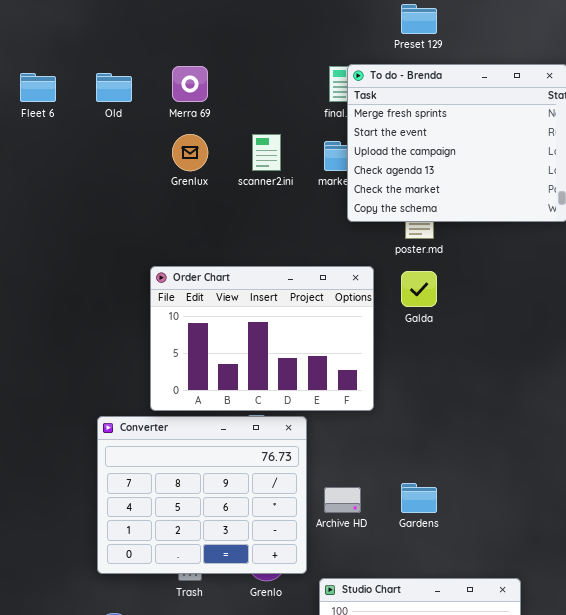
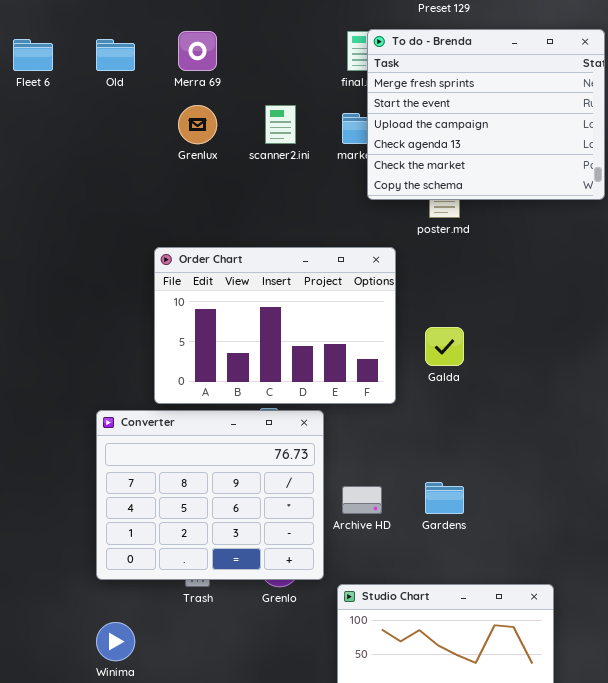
Galda: [401,271,437,307] -> [425,327,464,366], moved

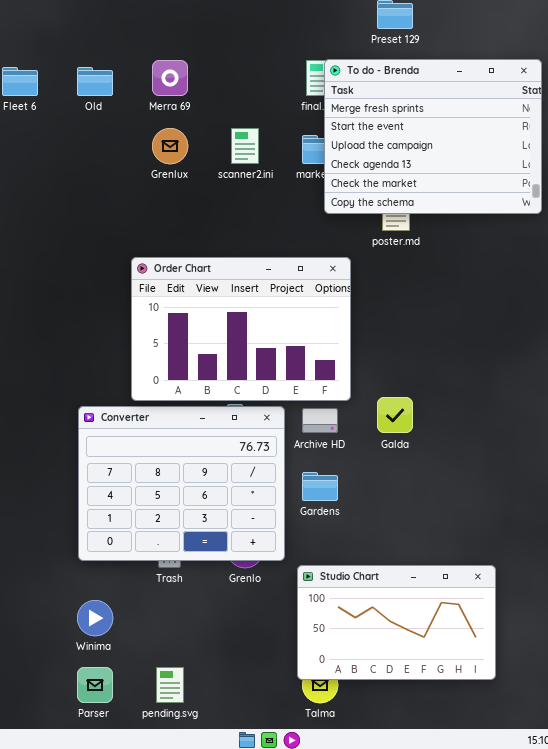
Galda: [425,327,464,366] -> [377,397,413,433], moved
Gardens: [425,482,464,514] -> [302,472,338,501], moved
Archive HD: [342,486,382,514] -> [302,408,338,433], moved

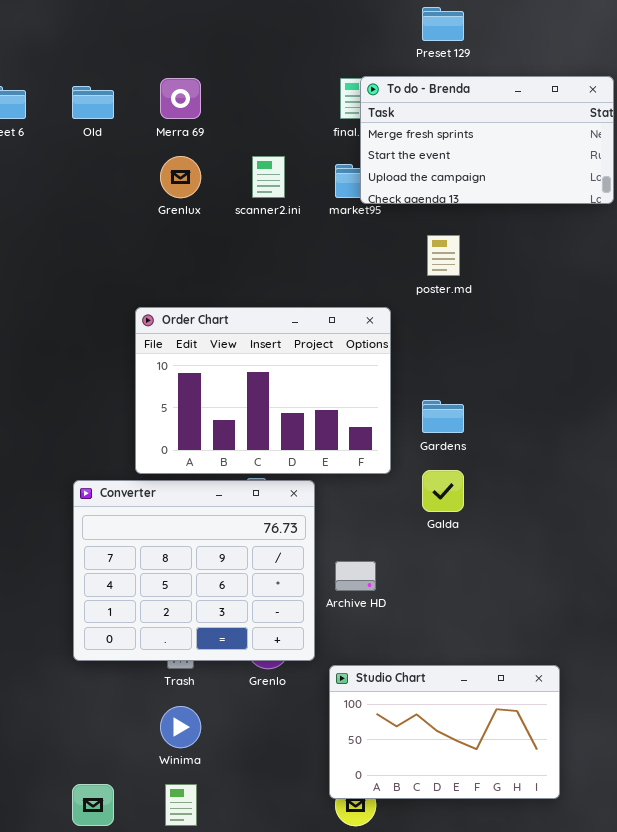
To do - Brenda: [324,59,542,214] -> [360,76,614,204], resized
Archive HD: [302,408,338,433] -> [335,561,376,591], moved
Gardens: [302,472,338,501] -> [422,400,464,433], moved
Winima: [77,600,113,636] -> [160,706,201,748], moved

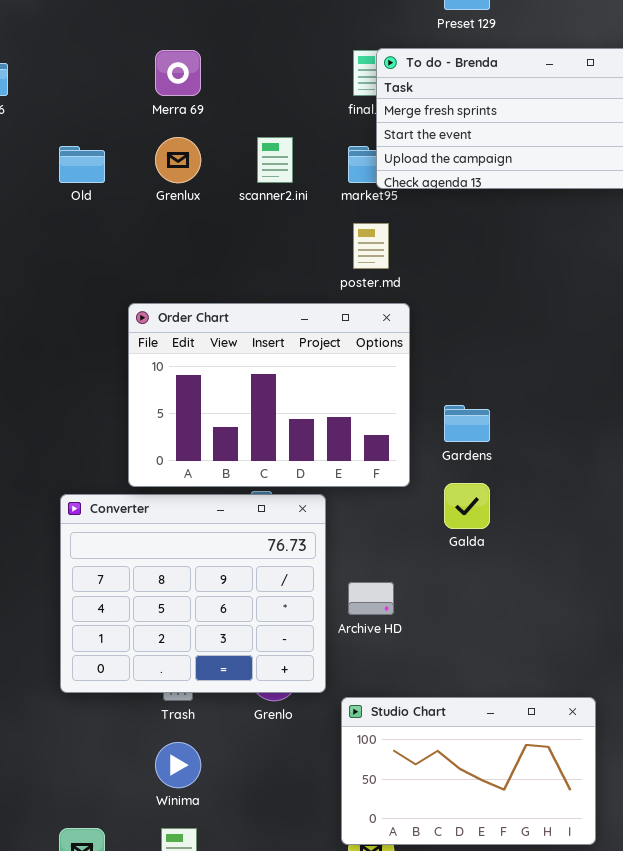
Old: [72,86,114,119] -> [59,146,105,183], moved
poster.md: [427,235,460,276] -> [353,223,389,269], moved

